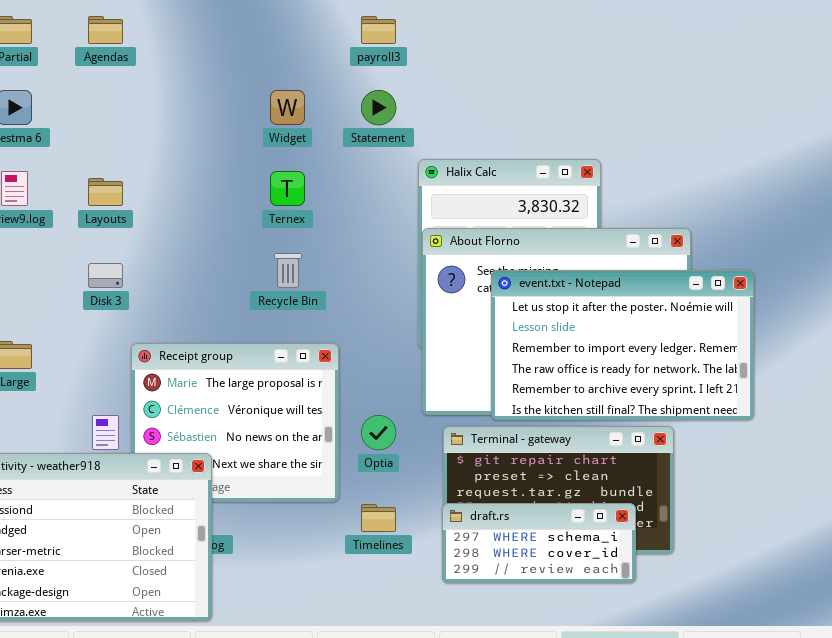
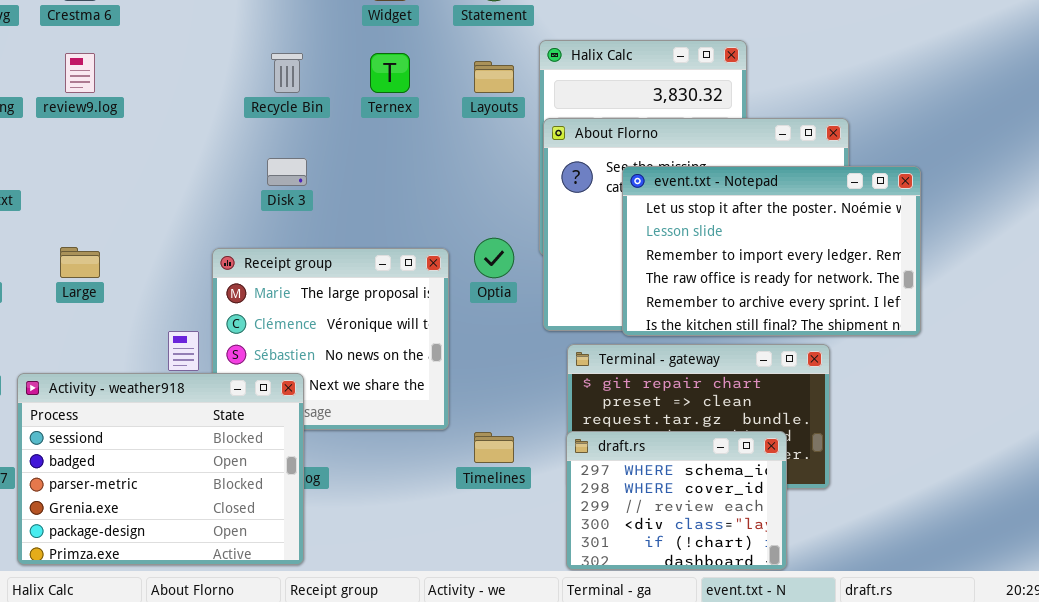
Layouts: [88,178,123,206] -> [474,61,514,93], moved
Recycle Bin: [274,253,302,288] -> [271,53,303,93], moved
Disk 3: [88,263,123,288] -> [267,158,307,186], moved
Optia: [361,415,396,450] -> [474,238,514,278], moved
draft.rs: [442,503,636,583] -> [566,431,787,570], resized

